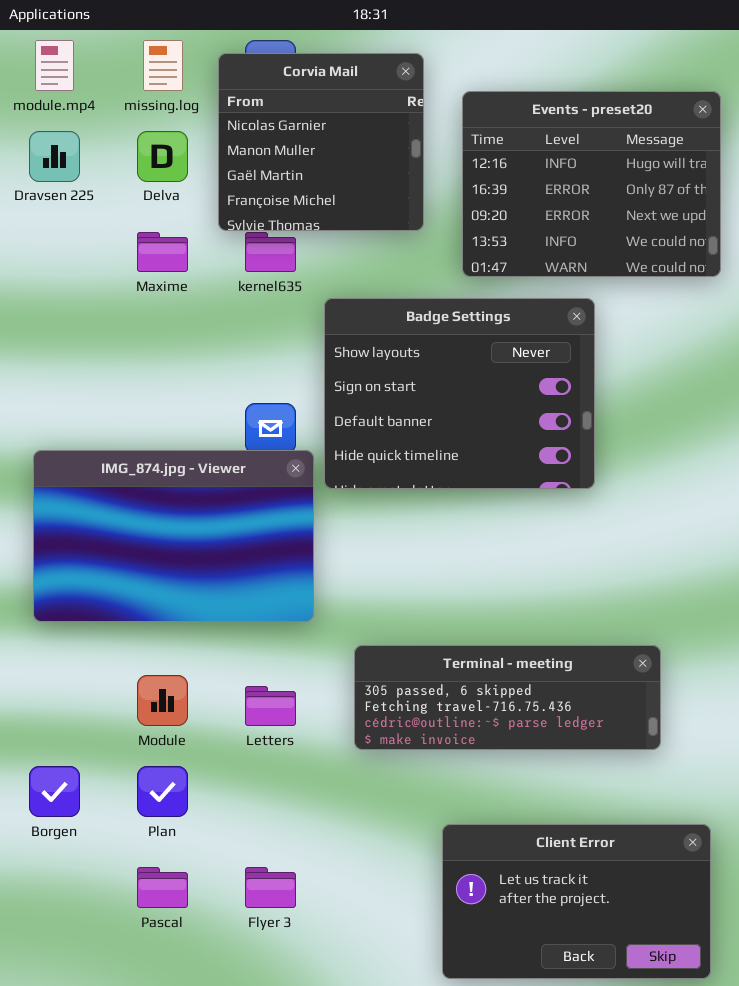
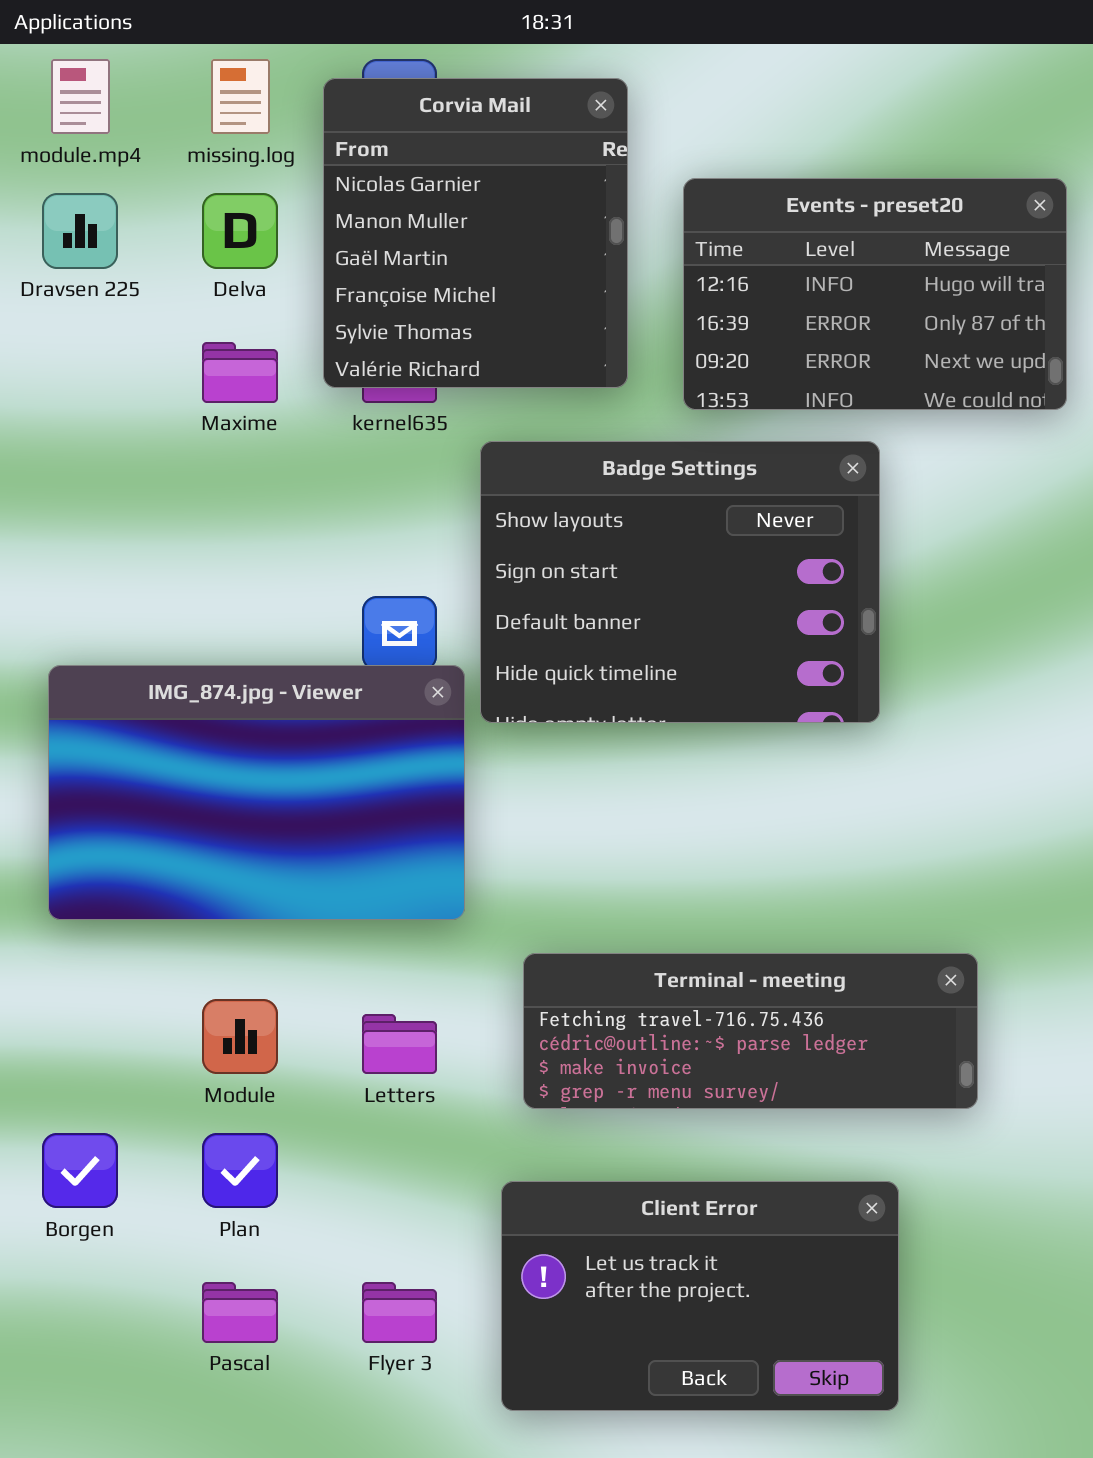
Corvia Mail: [218,53,424,231] -> [323,78,628,388], resized
Events - preset20: [462,91,721,277] -> [683,178,1067,410], resized
Terminal - meeting: [354,645,661,750] -> [523,953,978,1109], scrolled down 1 row
Client Error: [442,824,711,979] -> [501,1181,899,1411], moved

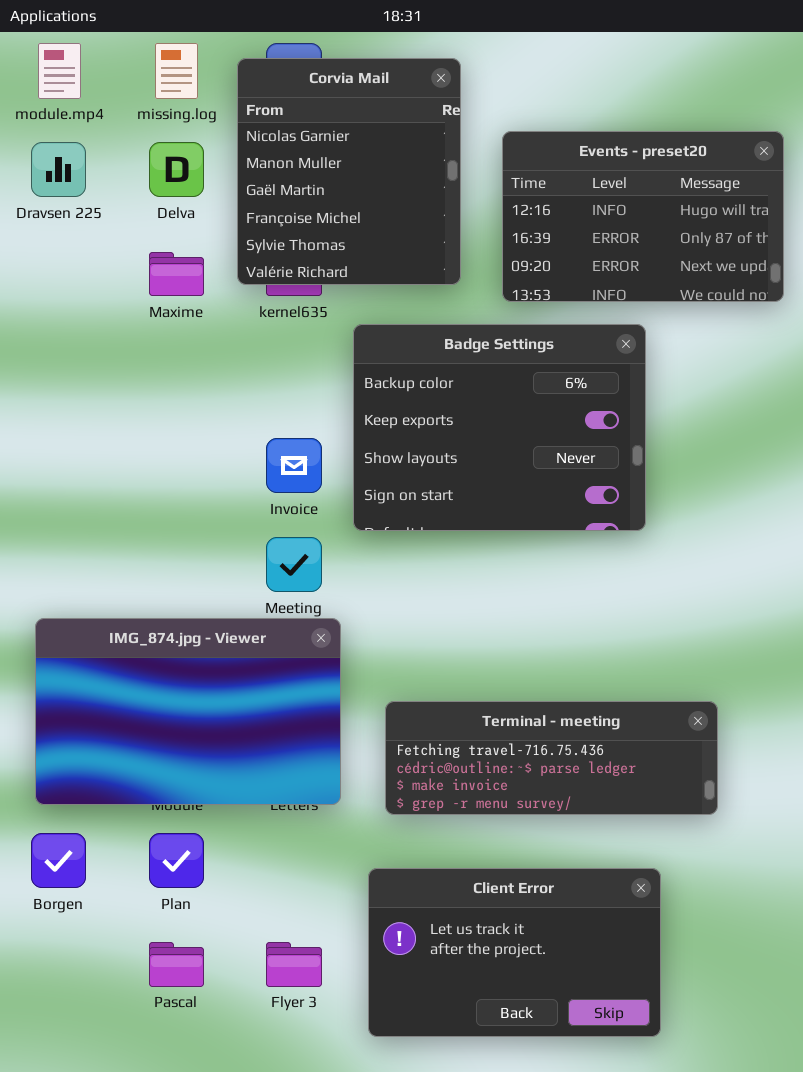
Badge Settings: [480,441,880,723] -> [353,324,646,531], scrolled up 2 rows
IMG_874.jpg - Viewer: [48,665,465,920] -> [35,618,341,805], moved

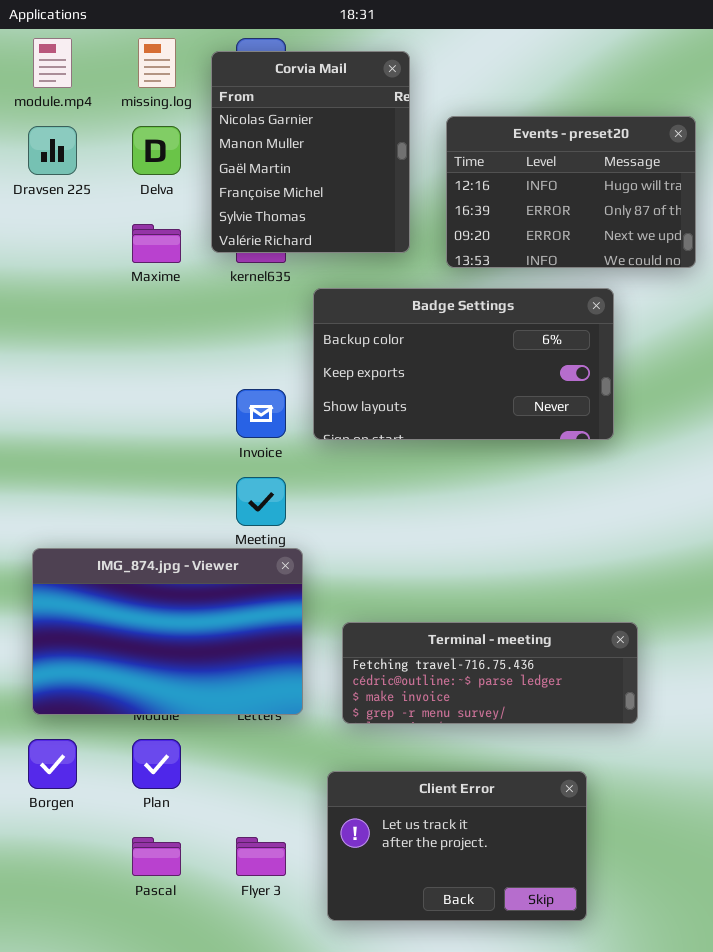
Badge Settings: [353,324,646,531] -> [313,288,614,440], resized

